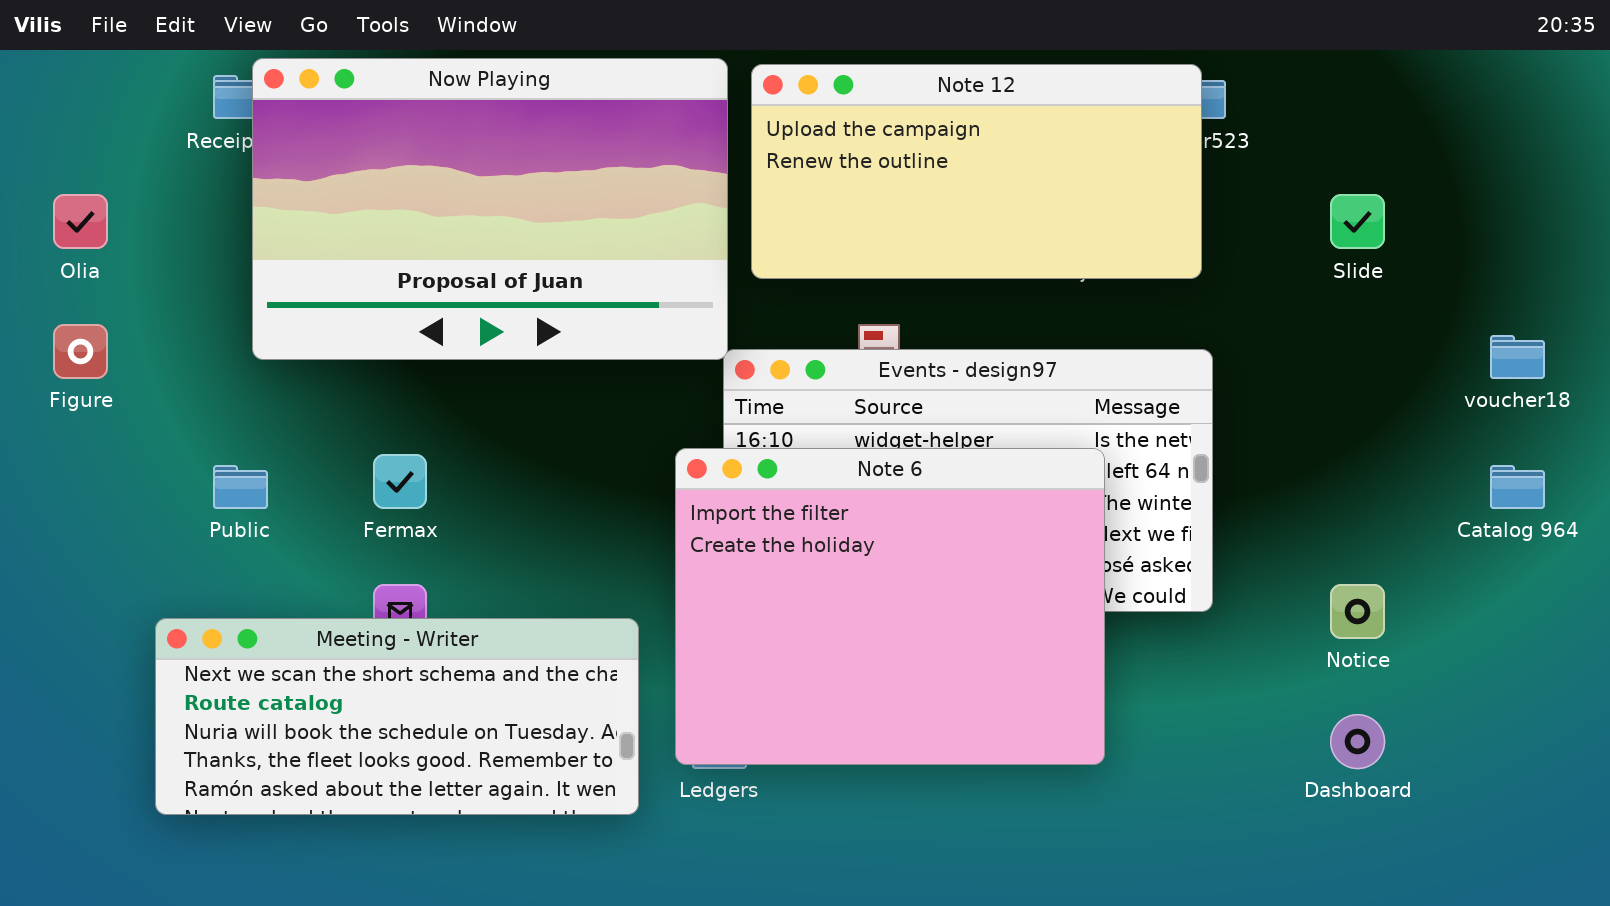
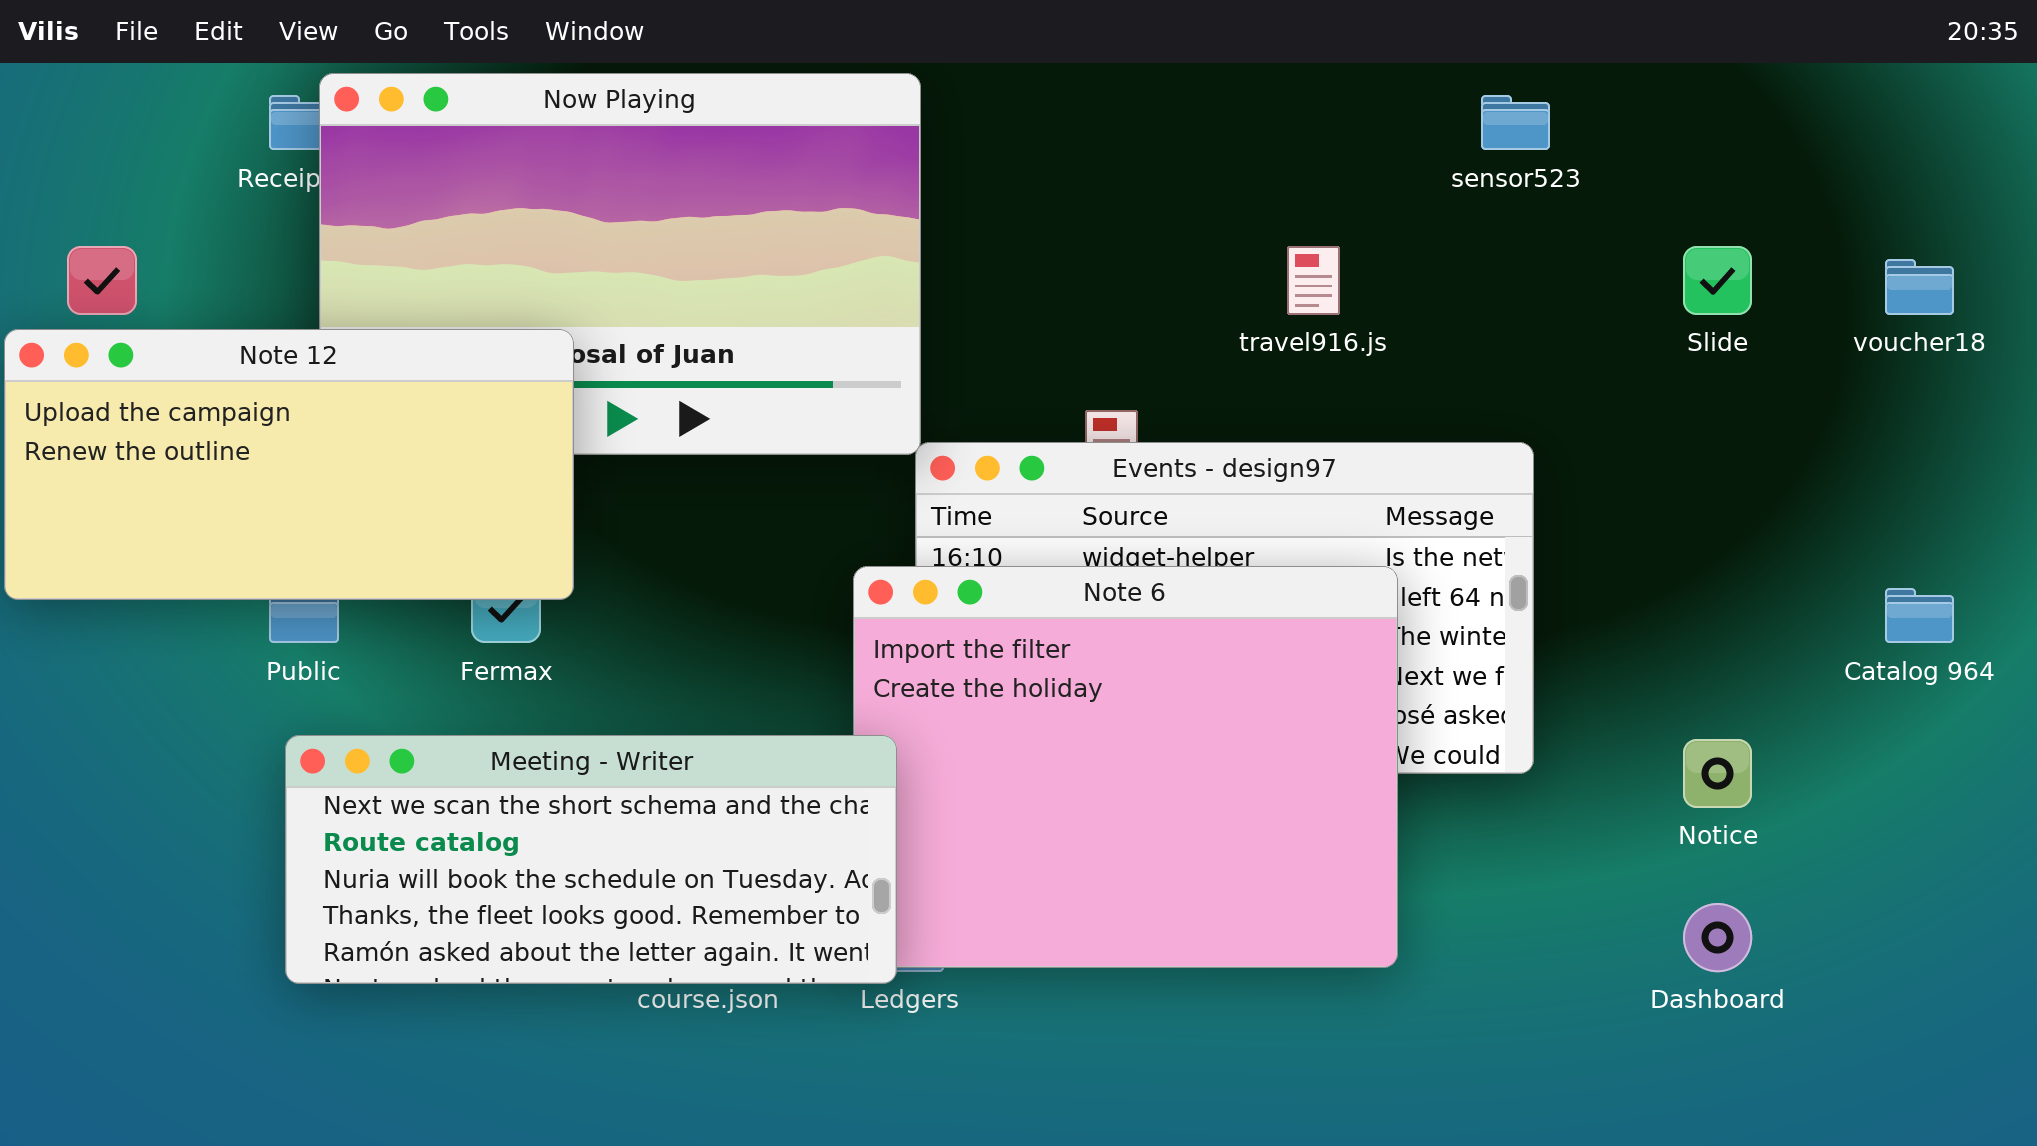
Note 12: [751,64,1202,279] -> [4,329,574,600], moved
voucher18: [1490,335,1545,379] -> [1885,259,1954,315], moved
Meeting - Writer: [155,618,639,815] -> [285,735,897,984], moved

